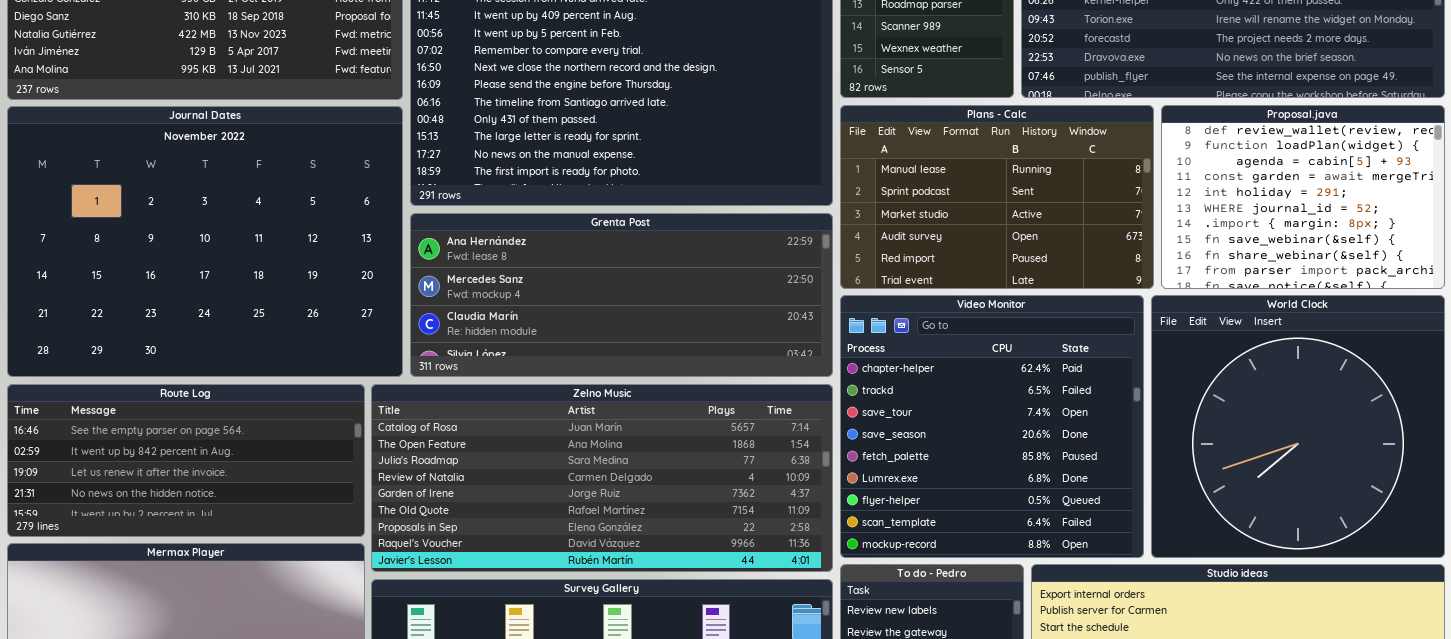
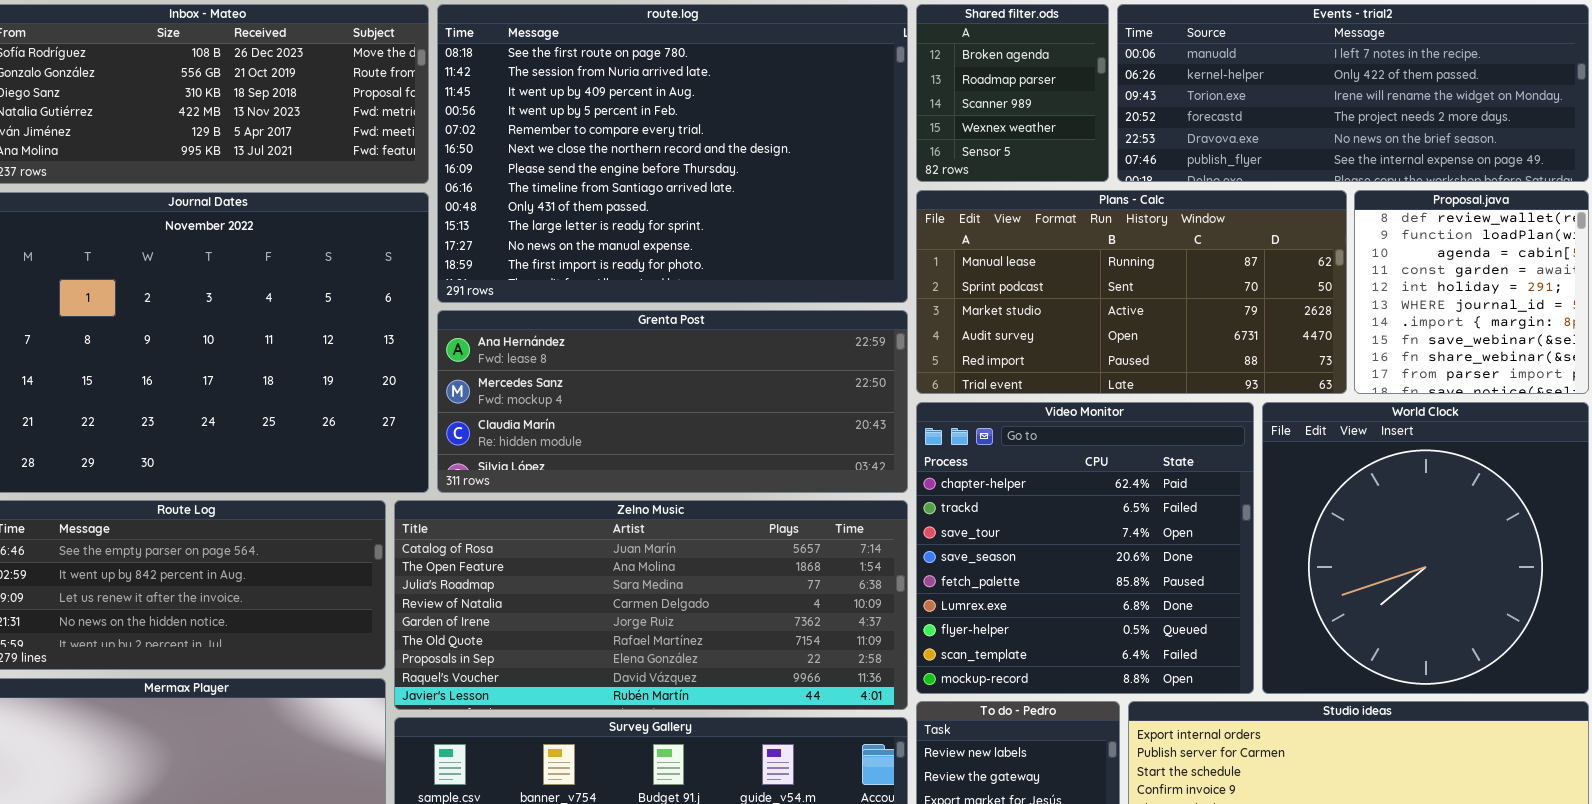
Plans - Calc: [840,105,1154,289] -> [916,190,1347,394], resized
Proposal.java: [1161,105,1445,289] -> [1354,190,1589,394], resized

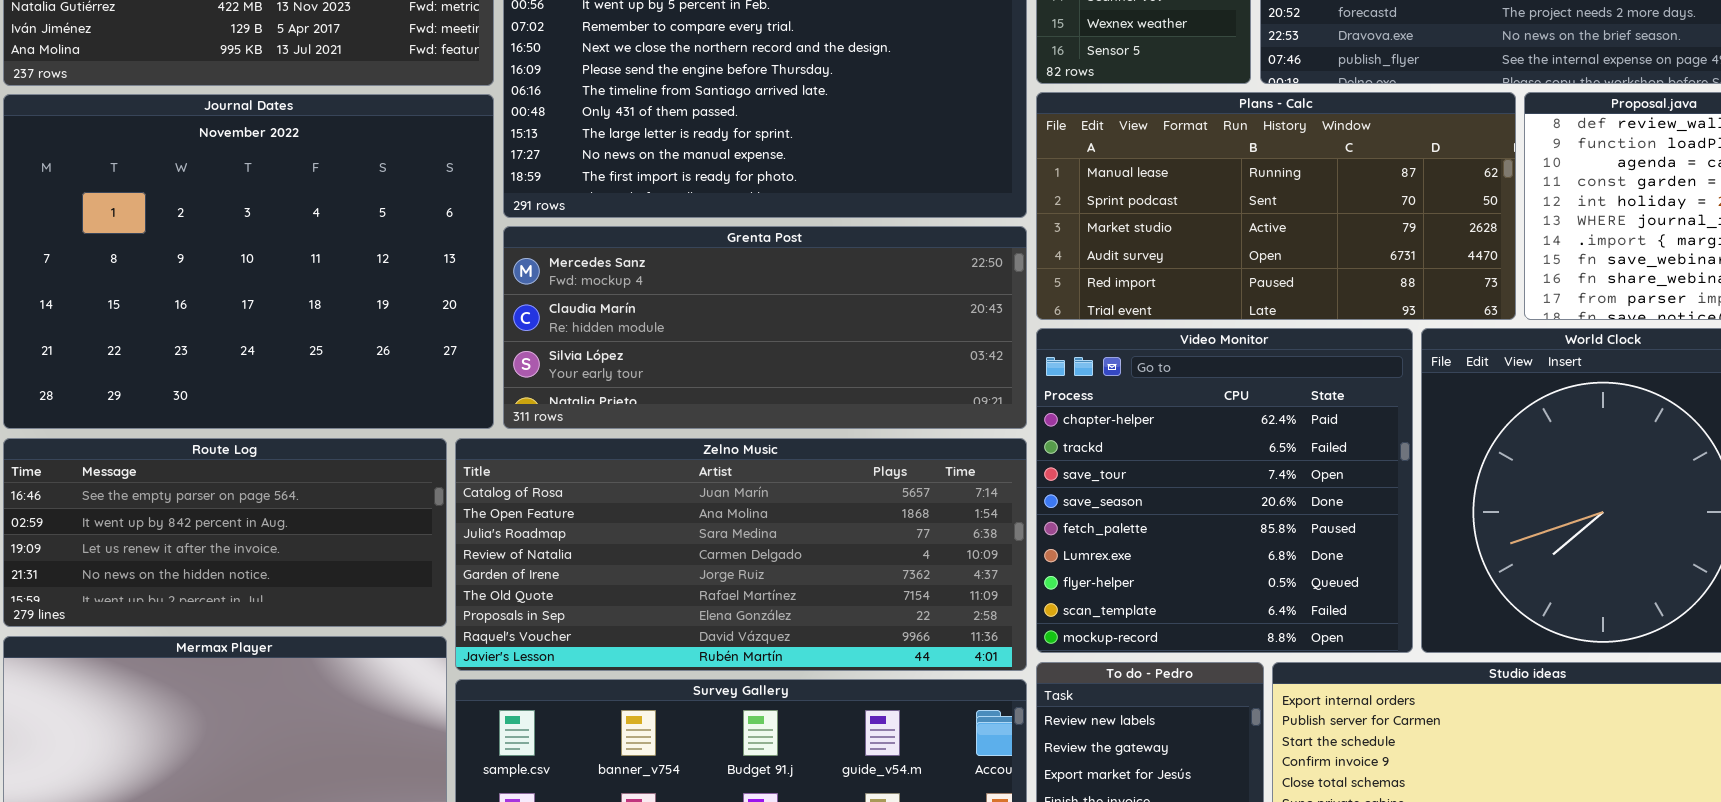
Grenta Post: [437,310,908,493] -> [503,226,1027,429], scrolled down 1 row

